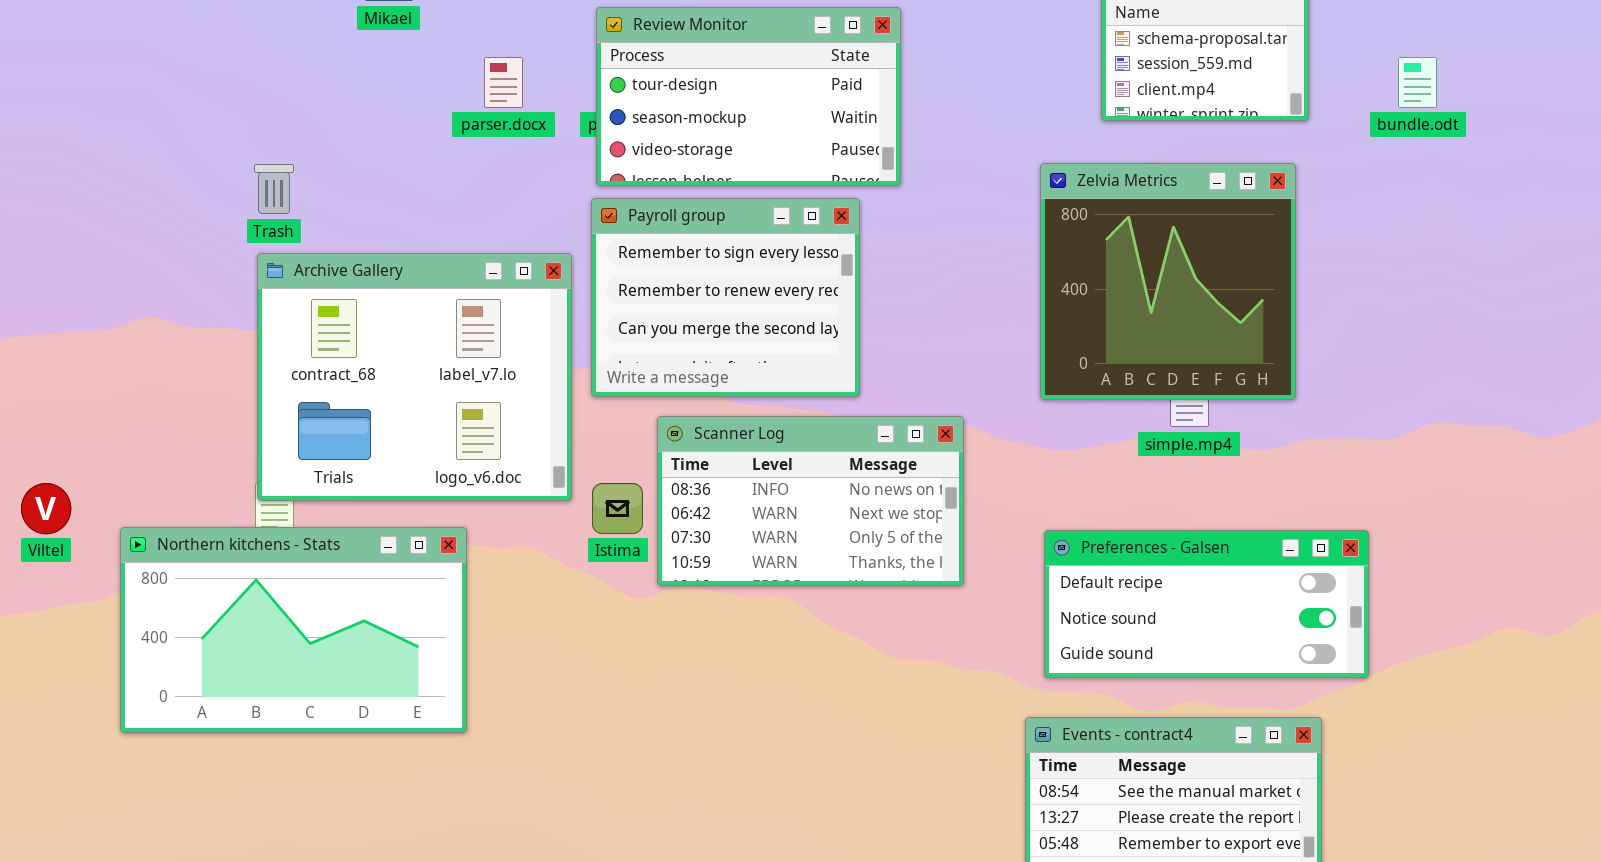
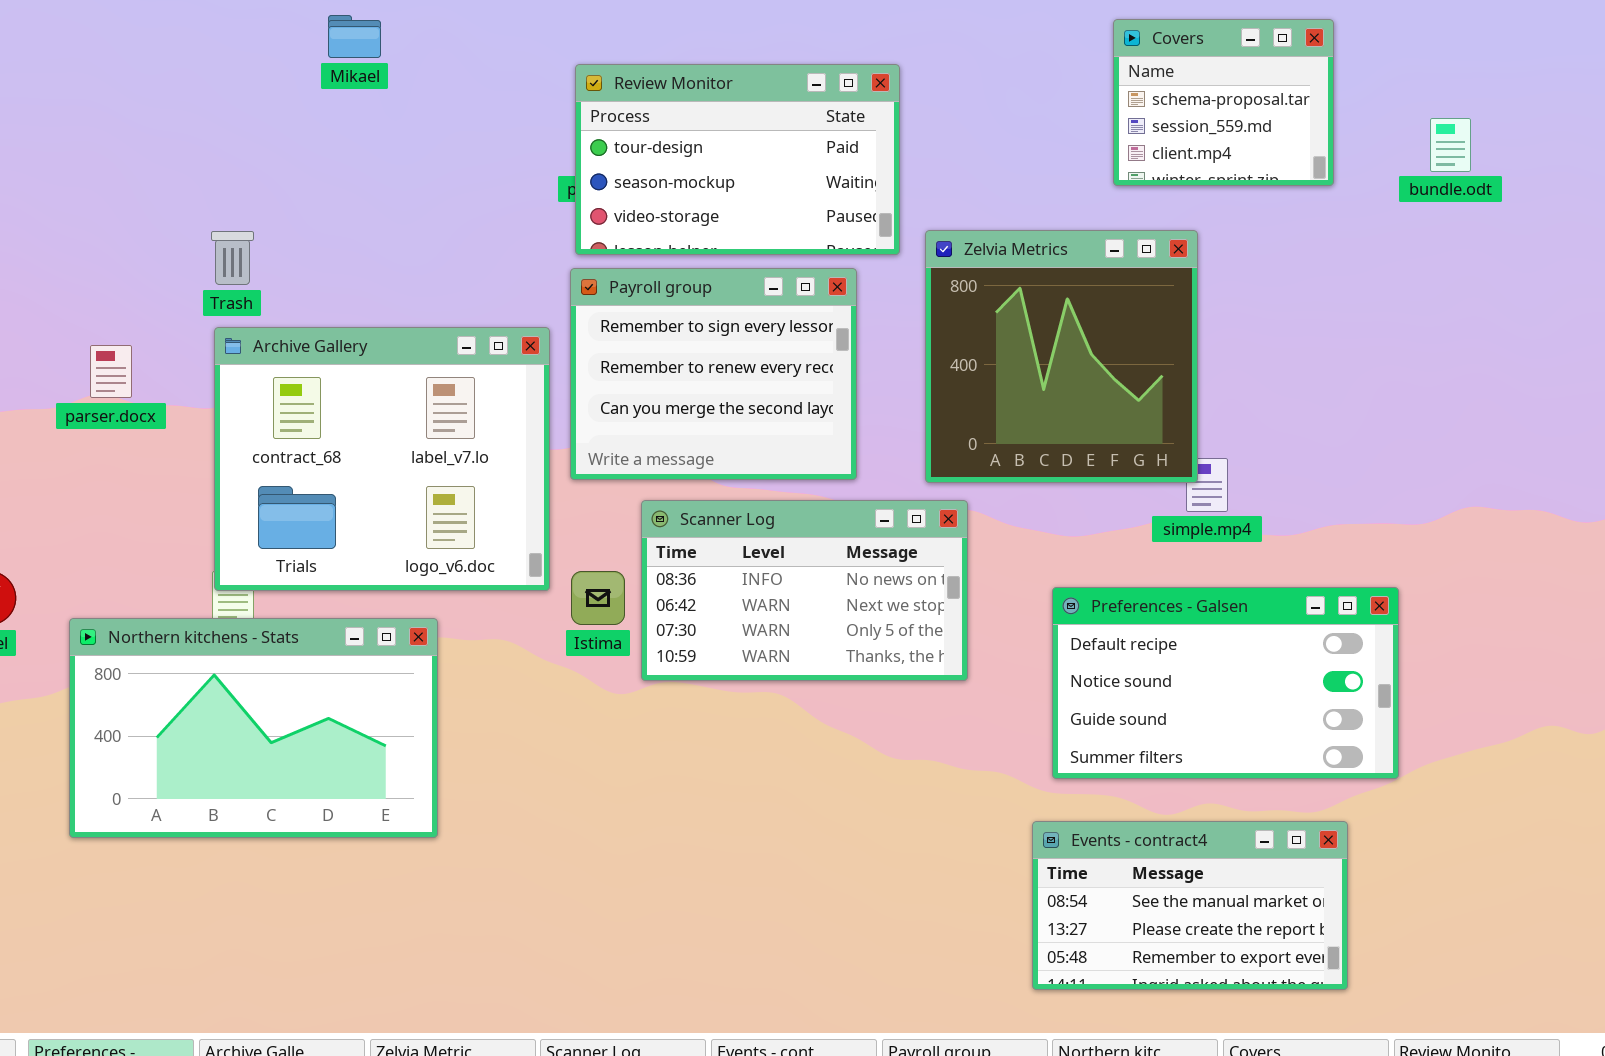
parser.docx: [484,57,523,108] -> [90,345,132,398], moved
Zelvia Metrics: [1040,163,1296,400] -> [925,230,1198,483], moved
Preferences - Galsen: [1044,530,1369,678] -> [1052,587,1399,779], resized

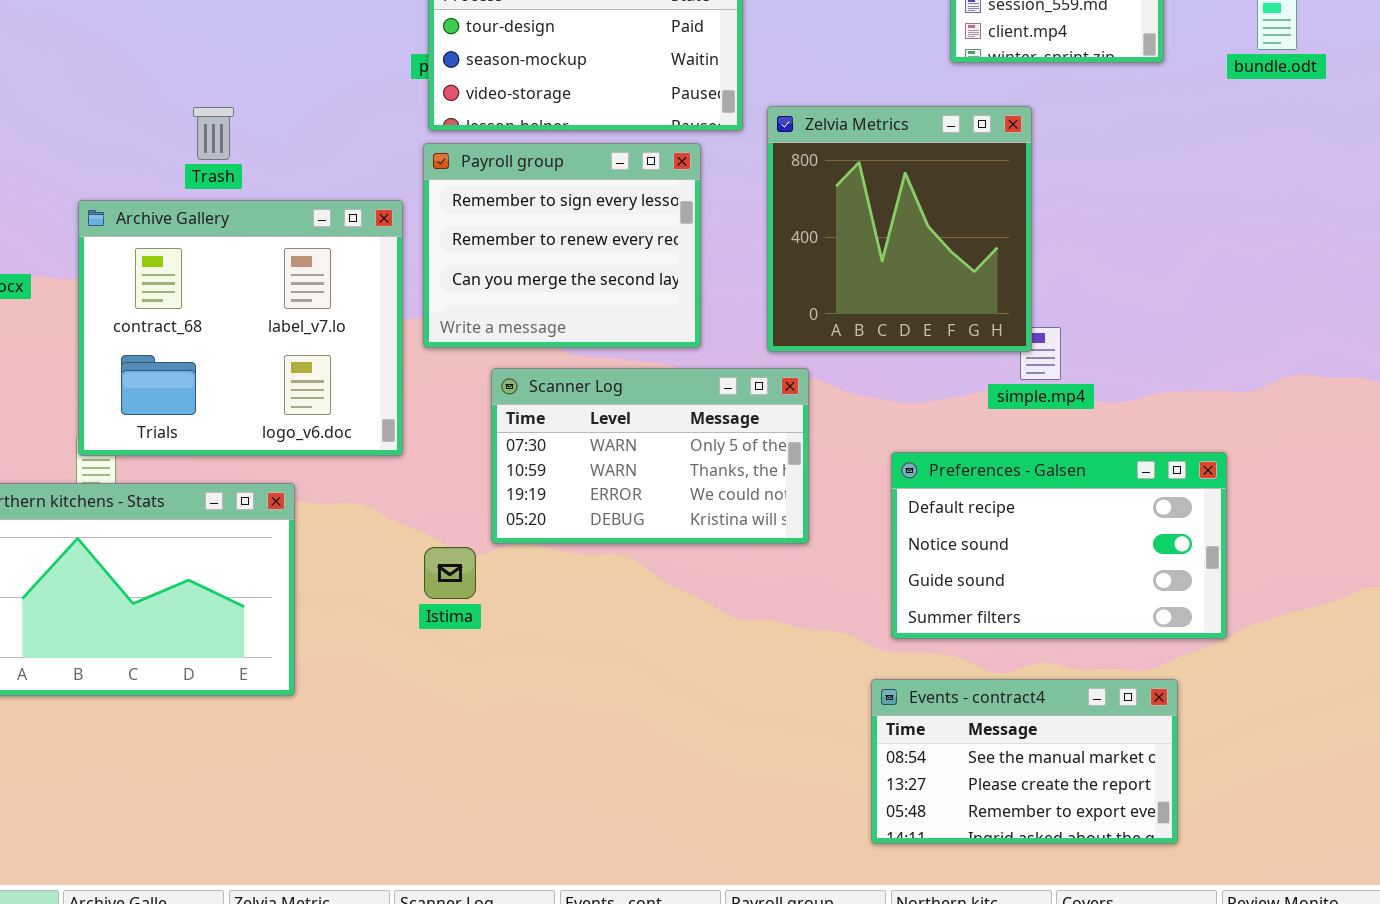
Trash: [211,231,254,285] -> [193,107,234,160], moved
Scanner Log: [641,500,968,681] -> [491,368,809,544], scrolled down 2 rows
Istima: [571,571,625,625] -> [424,547,476,599], moved

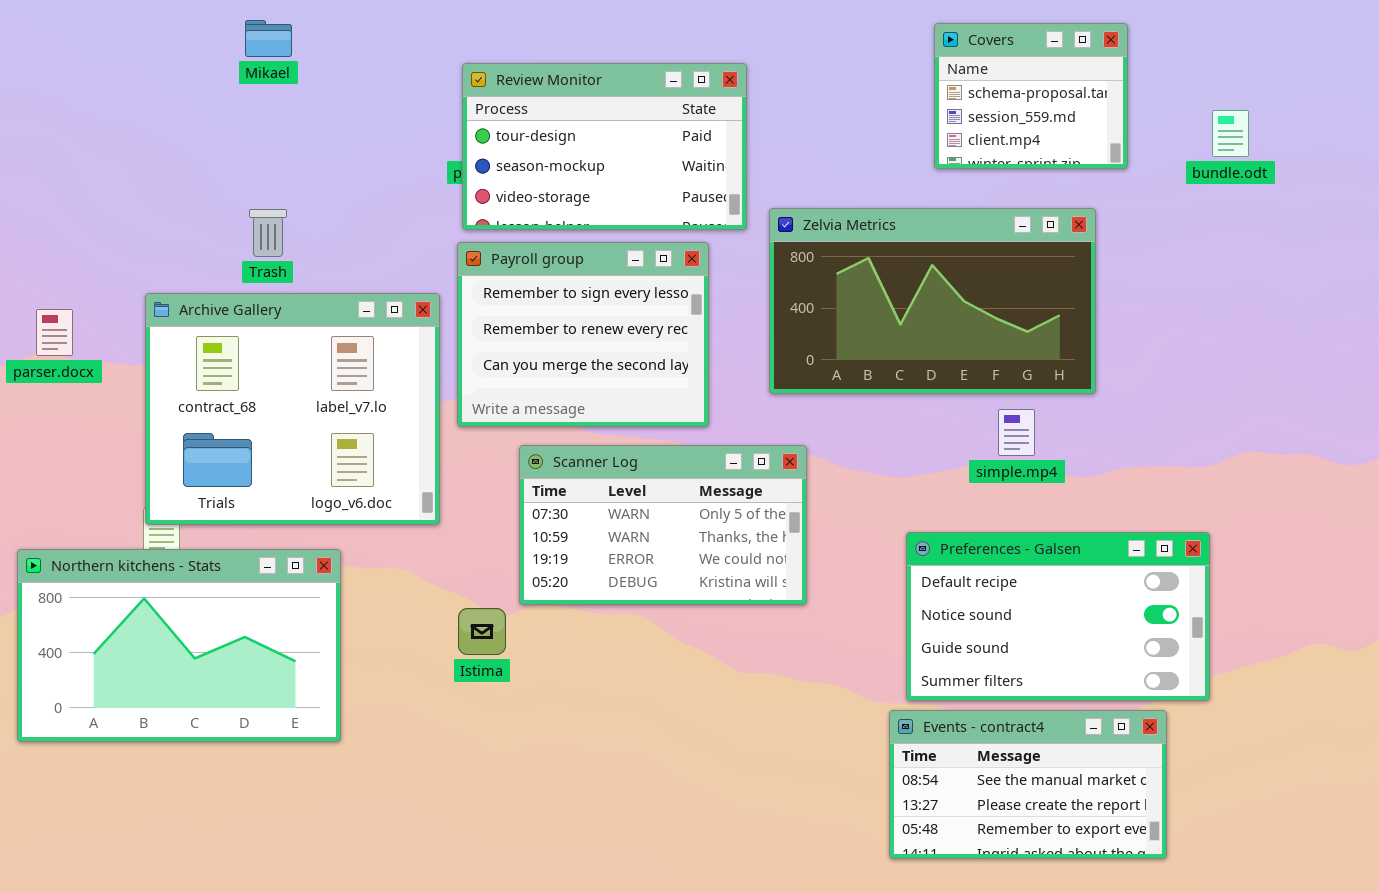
Zelvia Metrics: [767,106,1032,352] -> [769,208,1096,394], resized
Preferences - Galsen: [891,452,1227,639] -> [906,532,1210,701], moved
Events - contract4: [871,679,1178,844] -> [889,710,1167,859], moved

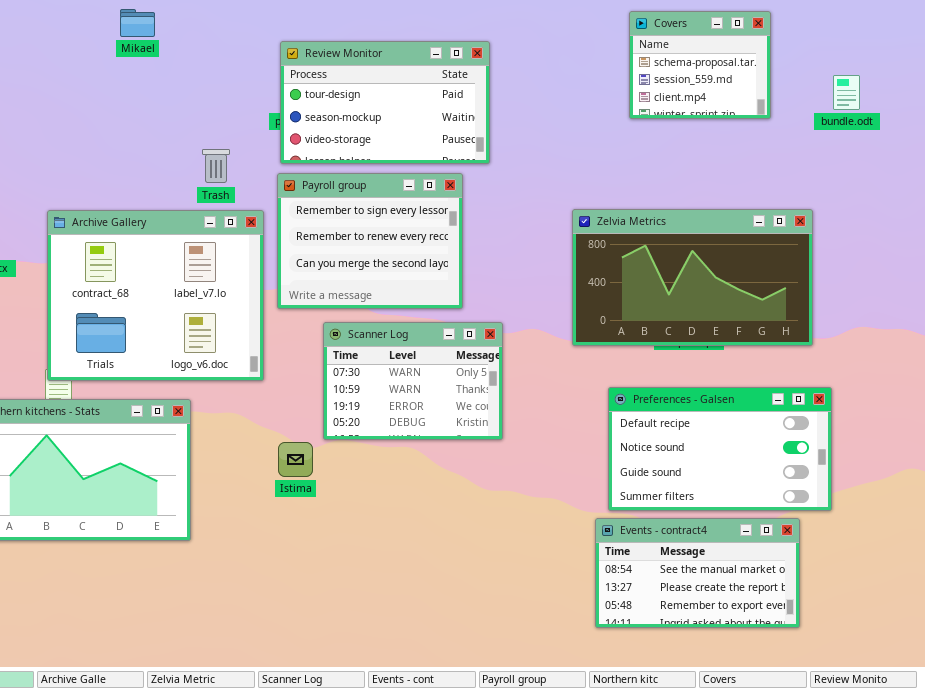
Zelvia Metrics: [769,208,1096,394] -> [572,209,813,346], moved
Trash: [249,209,287,257] -> [202,149,230,183], moved
Scanner Log: [519,445,807,605] -> [323,322,503,440], resized

